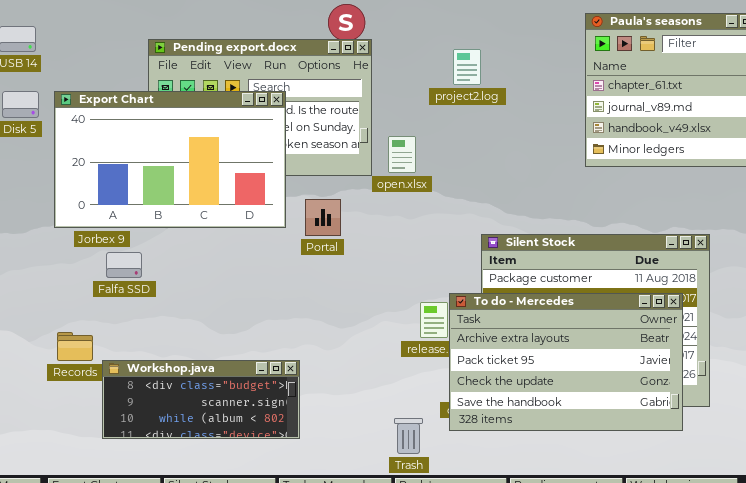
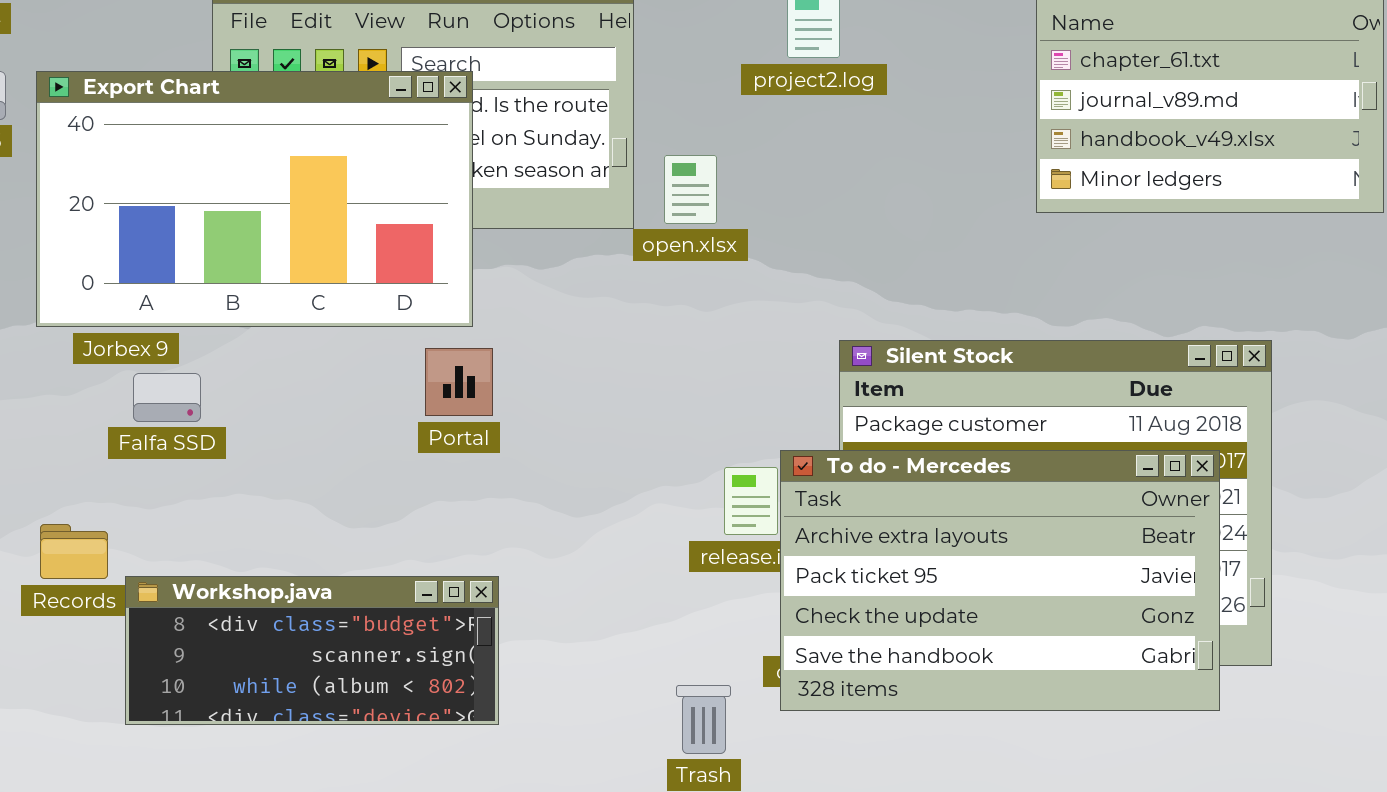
Portal: [305,199,341,236] -> [425,348,493,416], moved

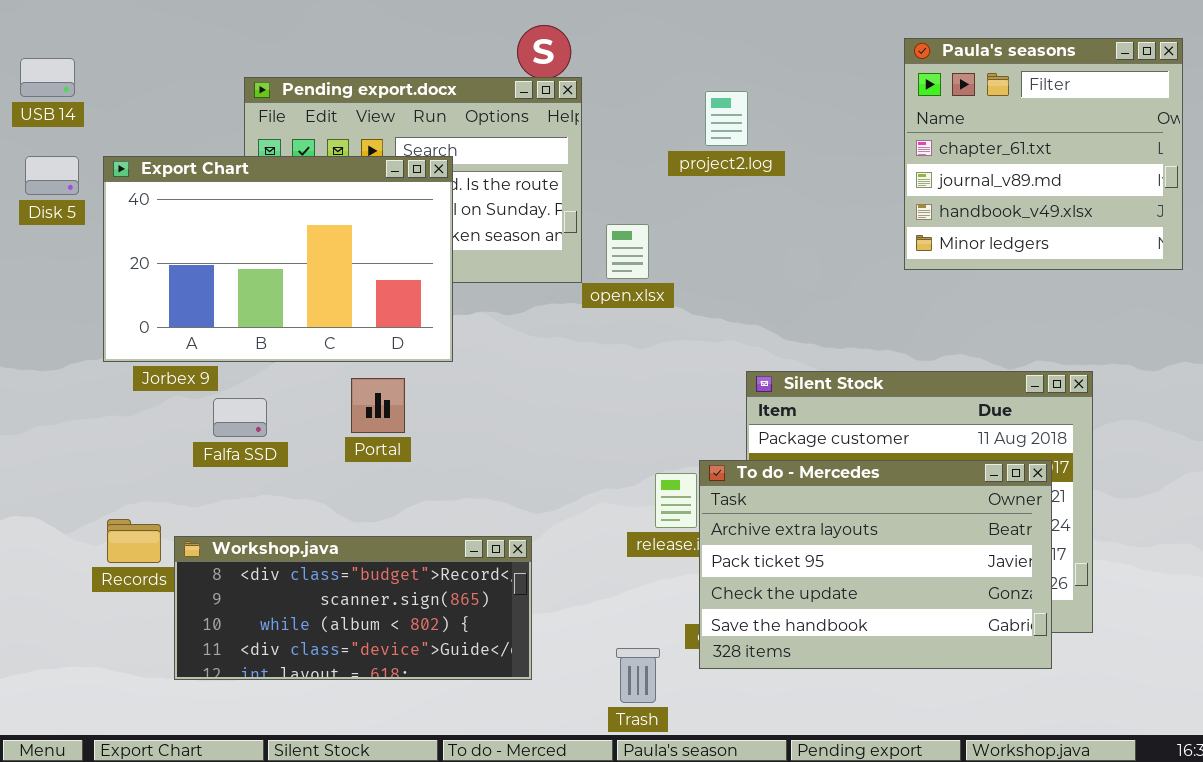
Portal: [425,348,493,416] -> [351,378,405,433], moved
Falfa SSD: [133,373,201,422] -> [213,398,267,437], moved
Workshop.java: [125,576,499,725] -> [174,536,532,680], resized

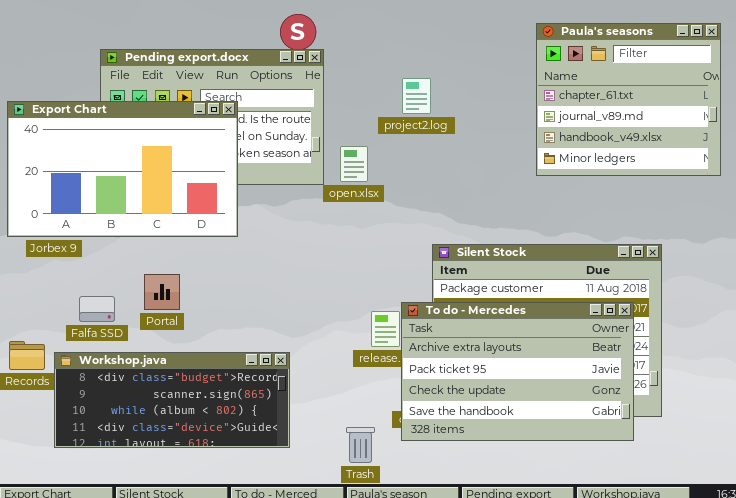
project2.log: [705,91,748,146] -> [402,78,431,114], moved
Portal: [351,378,405,433] -> [144,274,180,310], moved
Falfa SSD: [213,398,267,437] -> [79,296,115,322], moved

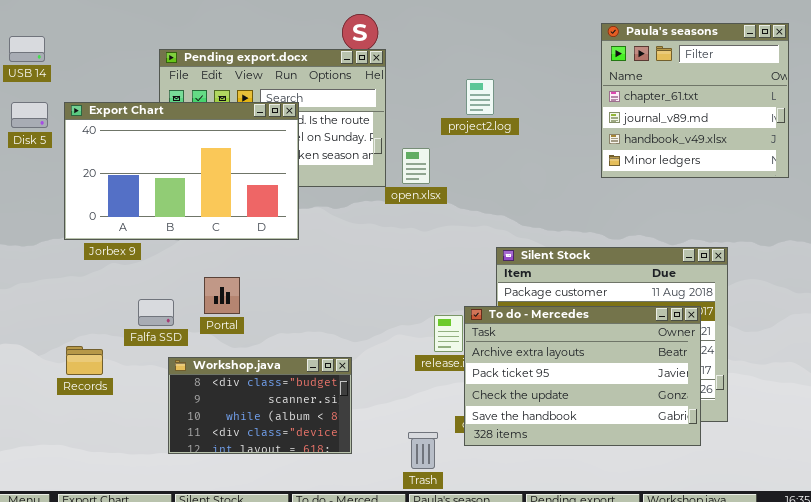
Workshop.java: [54,352,290,448] -> [168,357,352,454], resized

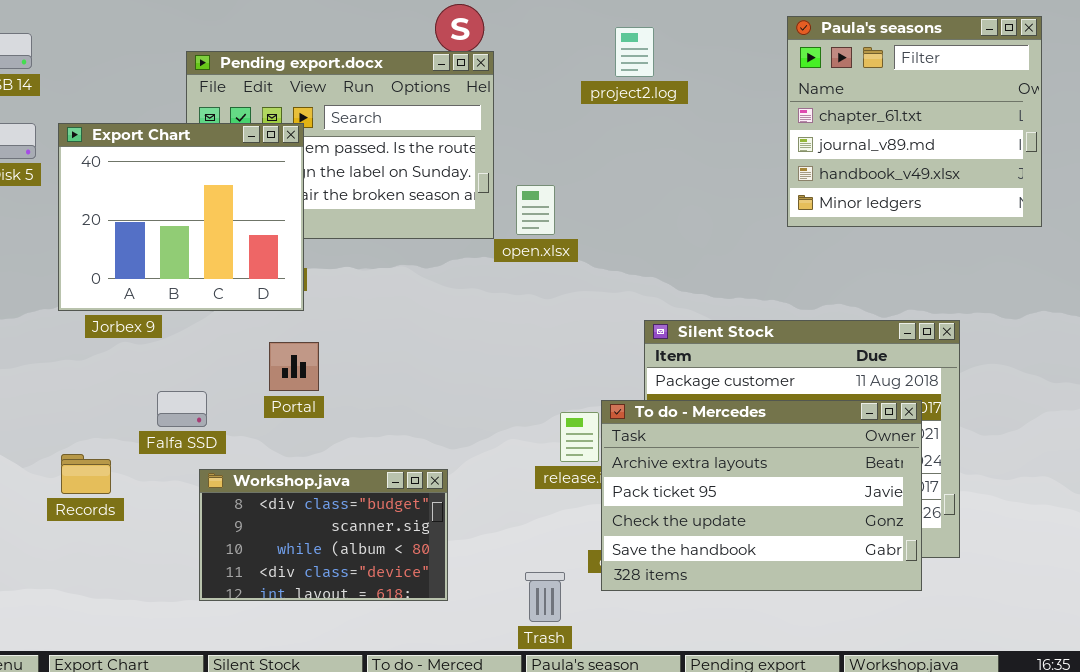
project2.log: [466,79,494,115] -> [615,27,654,77], moved
Export Chart: [64,102,299,240] -> [58,123,304,311], resized
Portal: [204,277,240,314] -> [269,342,319,391], moved

